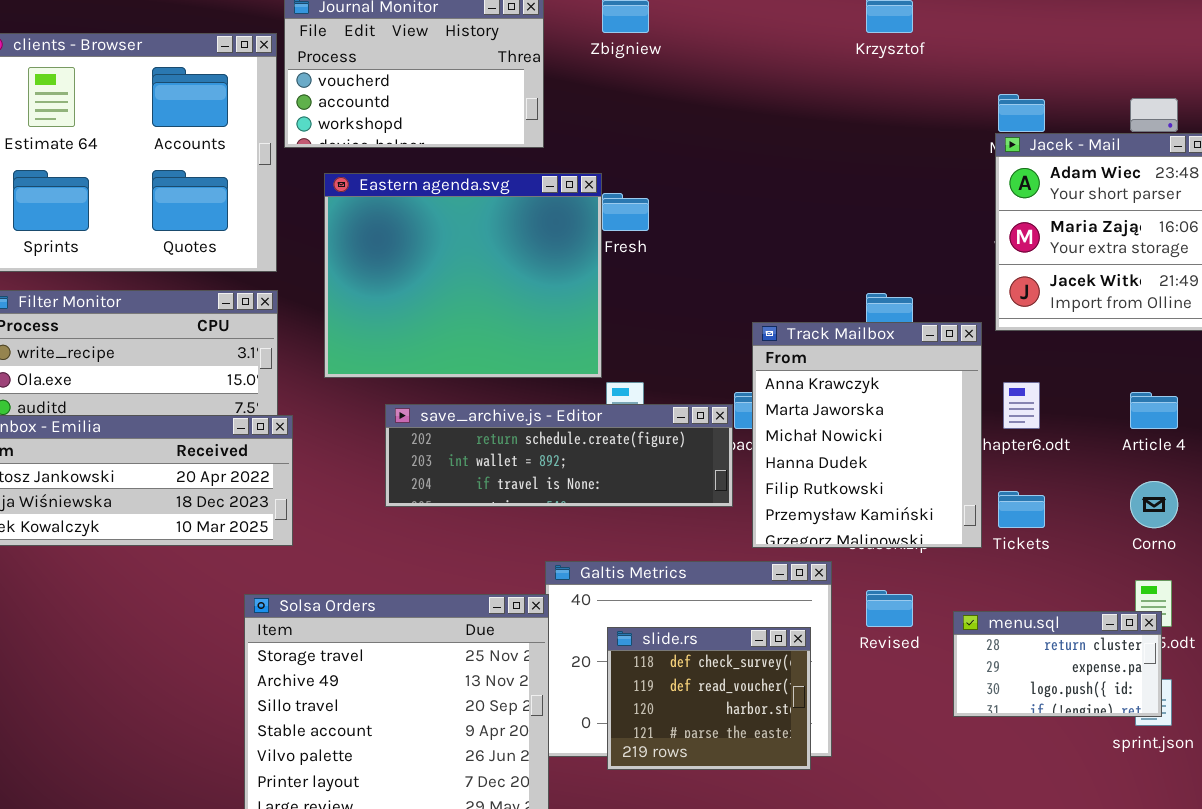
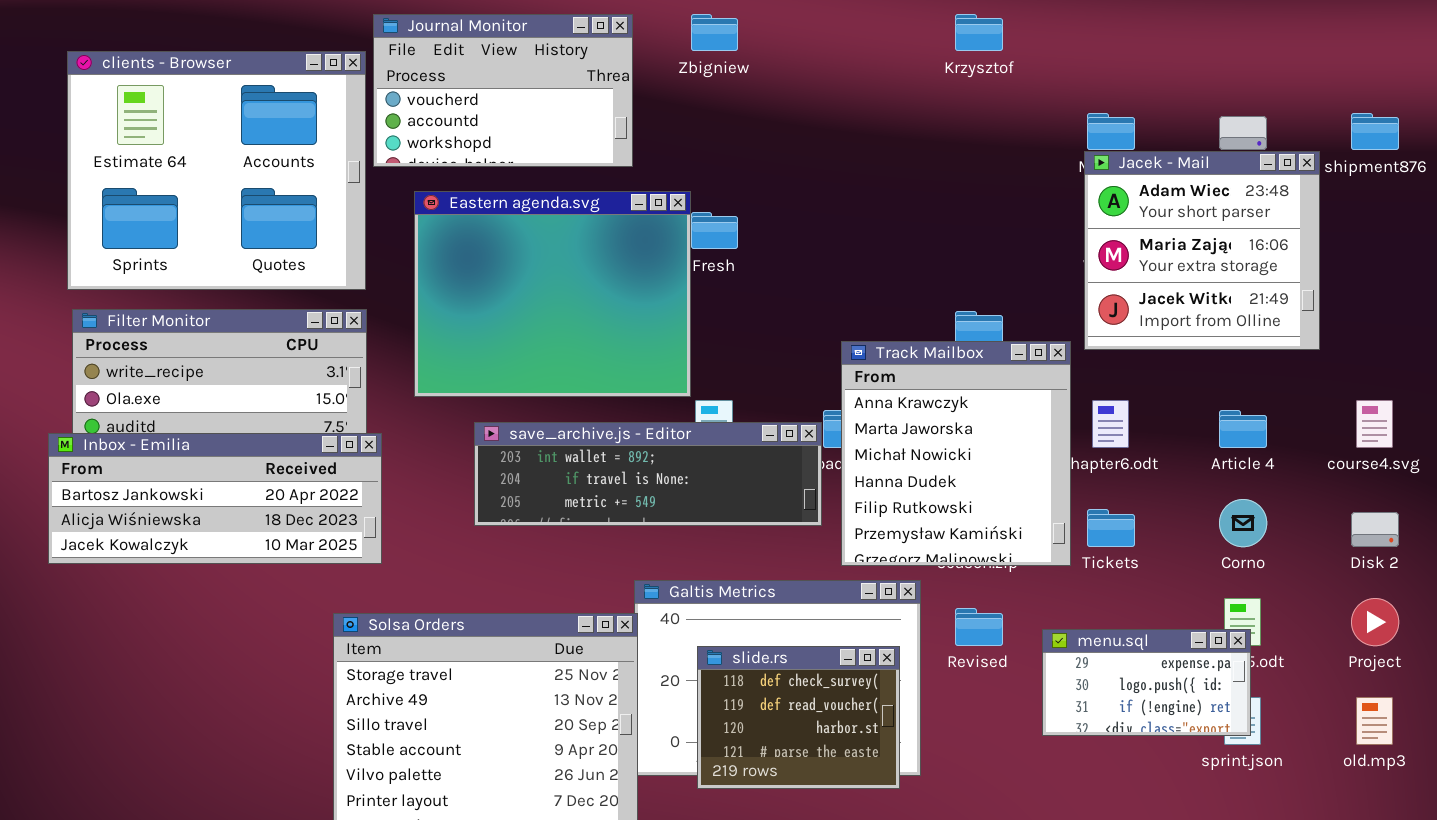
save_archive.js - Editor: [385,404,733,507] -> [474,422,822,526], scrolled down 1 row
menu.sql: [953,611,1162,717] -> [1042,629,1251,736], scrolled down 1 row

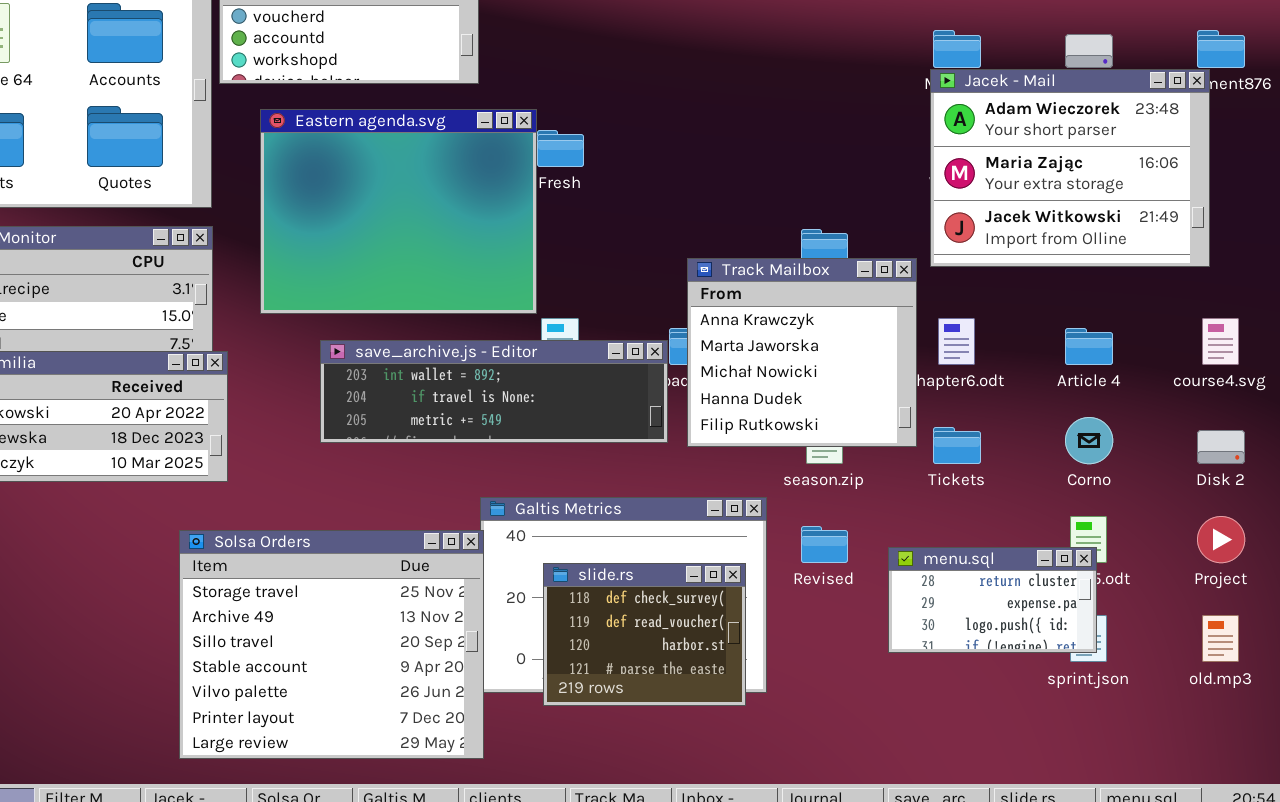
Jacek - Mail: [1084,151,1320,350] -> [930,69,1210,267], resized
Track Mailbox: [841,341,1071,566] -> [687,258,917,447], resized
menu.sql: [1042,629,1251,736] -> [888,547,1097,653], scrolled up 1 row

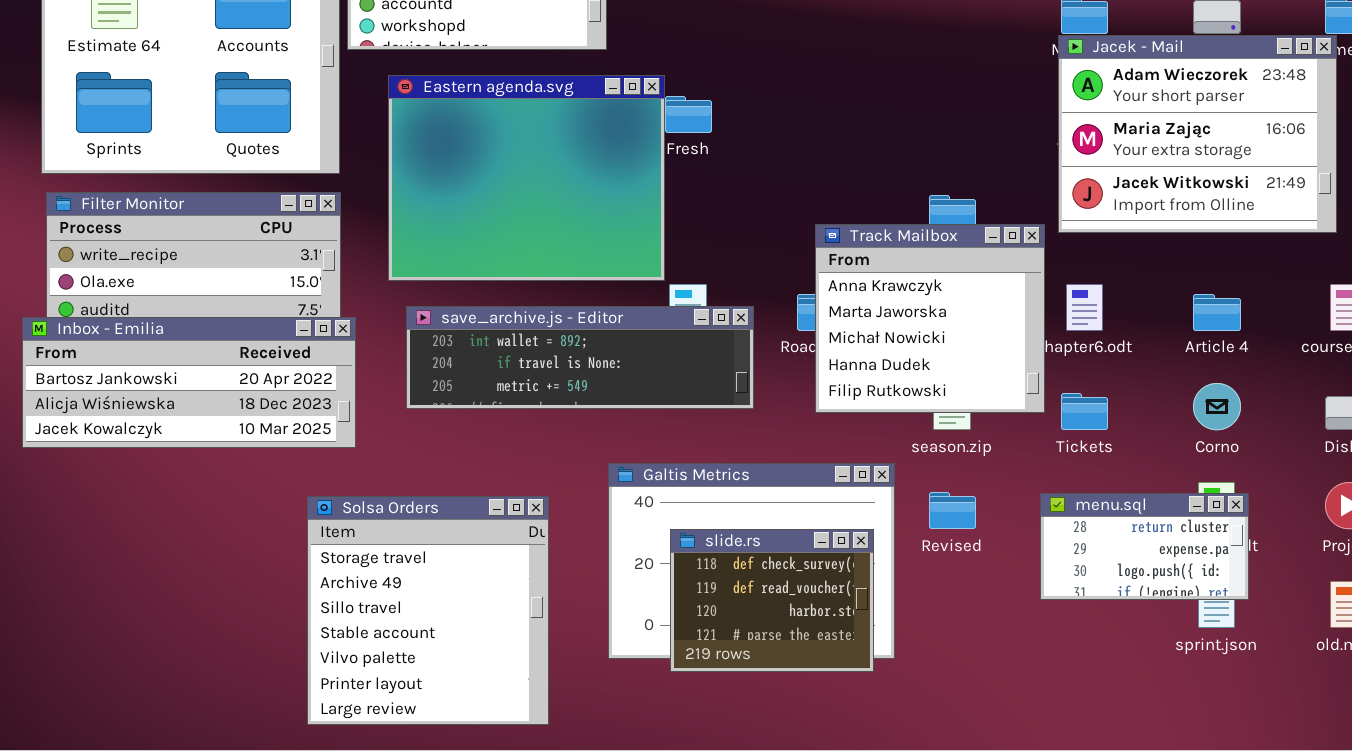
save_archive.js - Editor: [320,340,668,443] -> [406,306,754,409], moved
Solsa Orders: [179,530,484,759] -> [307,496,549,725], resized
menu.sql: [888,547,1097,653] -> [1040,493,1249,600], moved

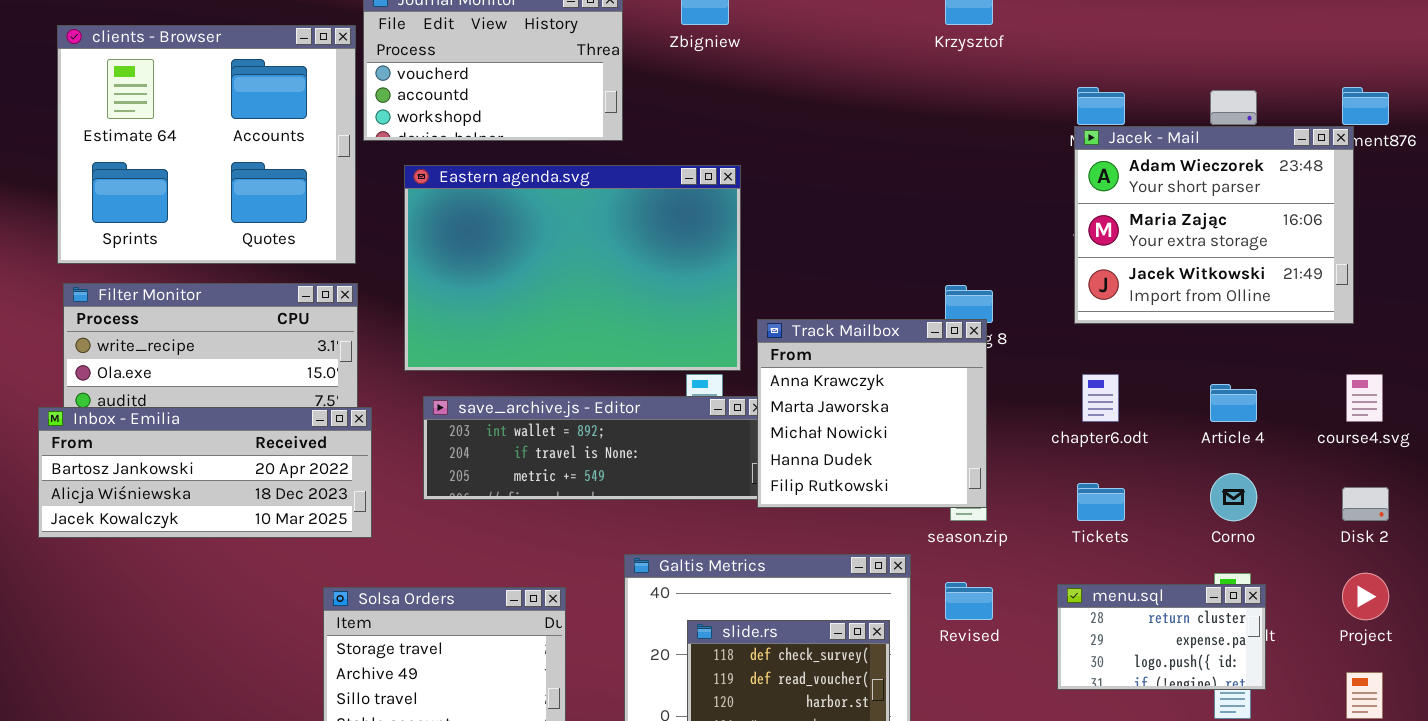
Eastern agenda.svg: [388,75,665,281] -> [404,165,741,371], resized
Track Mailbox: [815,224,1045,413] -> [757,319,987,508], moved

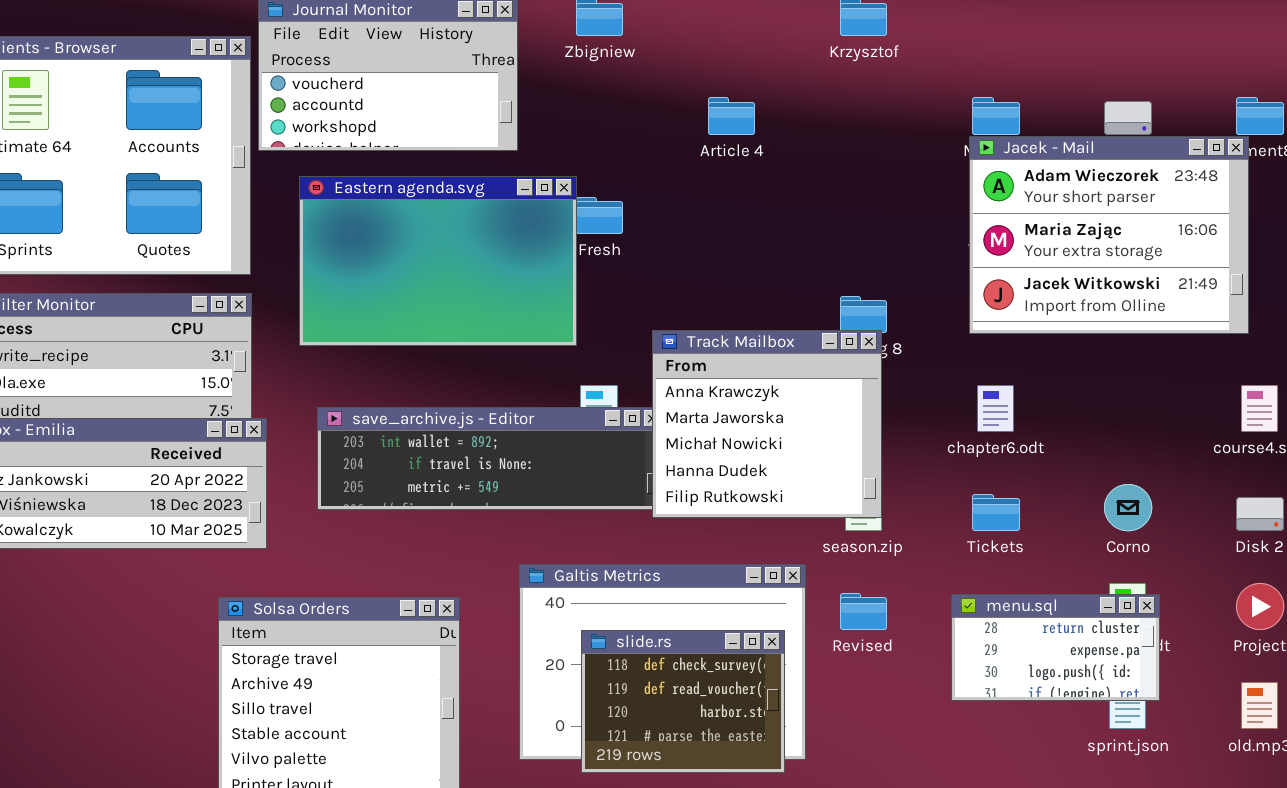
Eastern agenda.svg: [404,165,741,371] -> [299,176,577,346], resized
Article 4: [1210,384,1257,422] -> [708,97,755,135], moved

